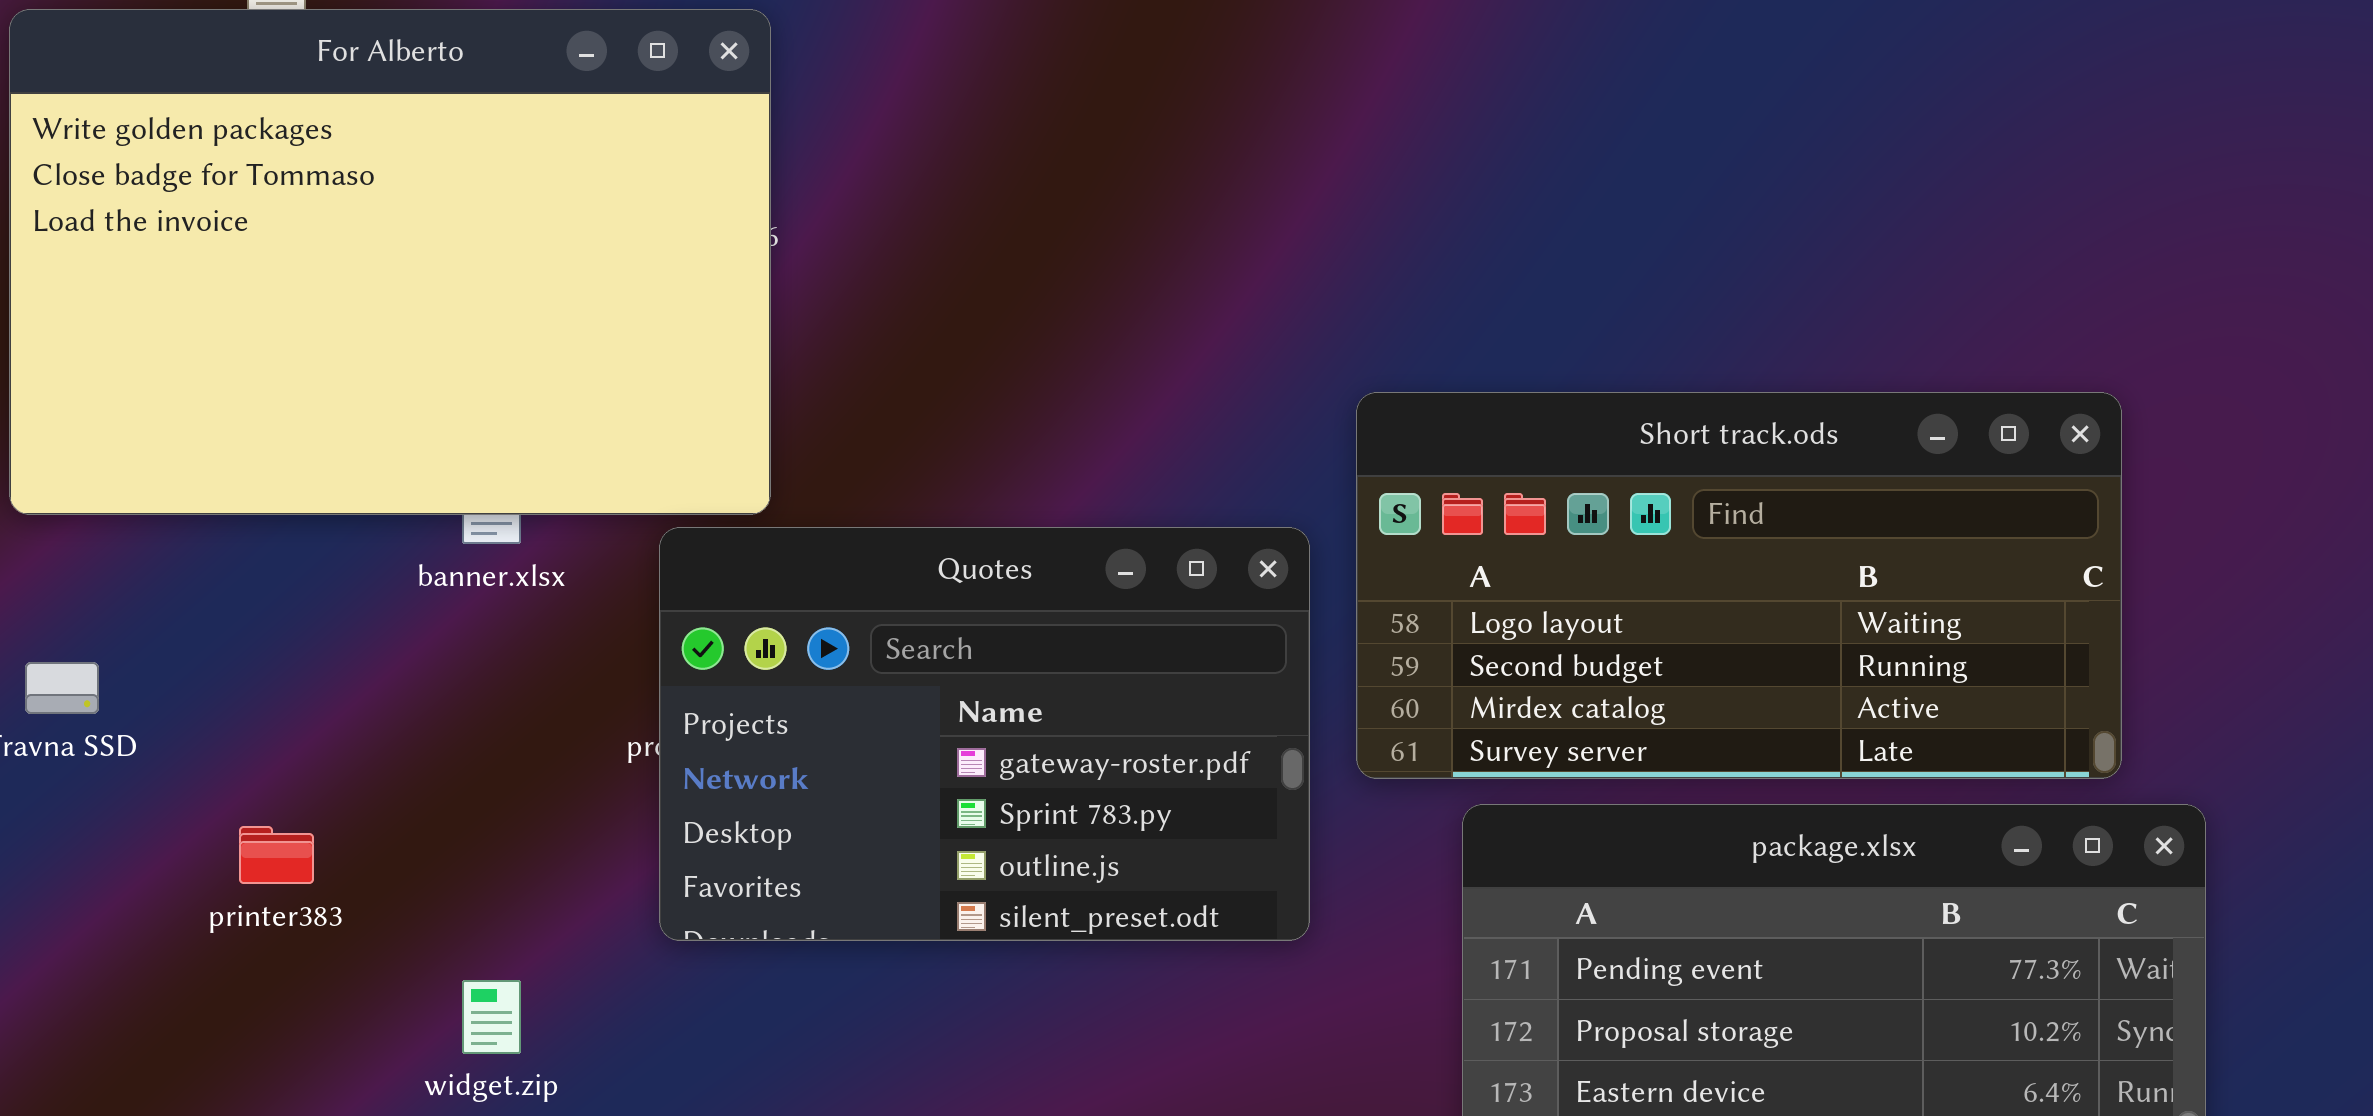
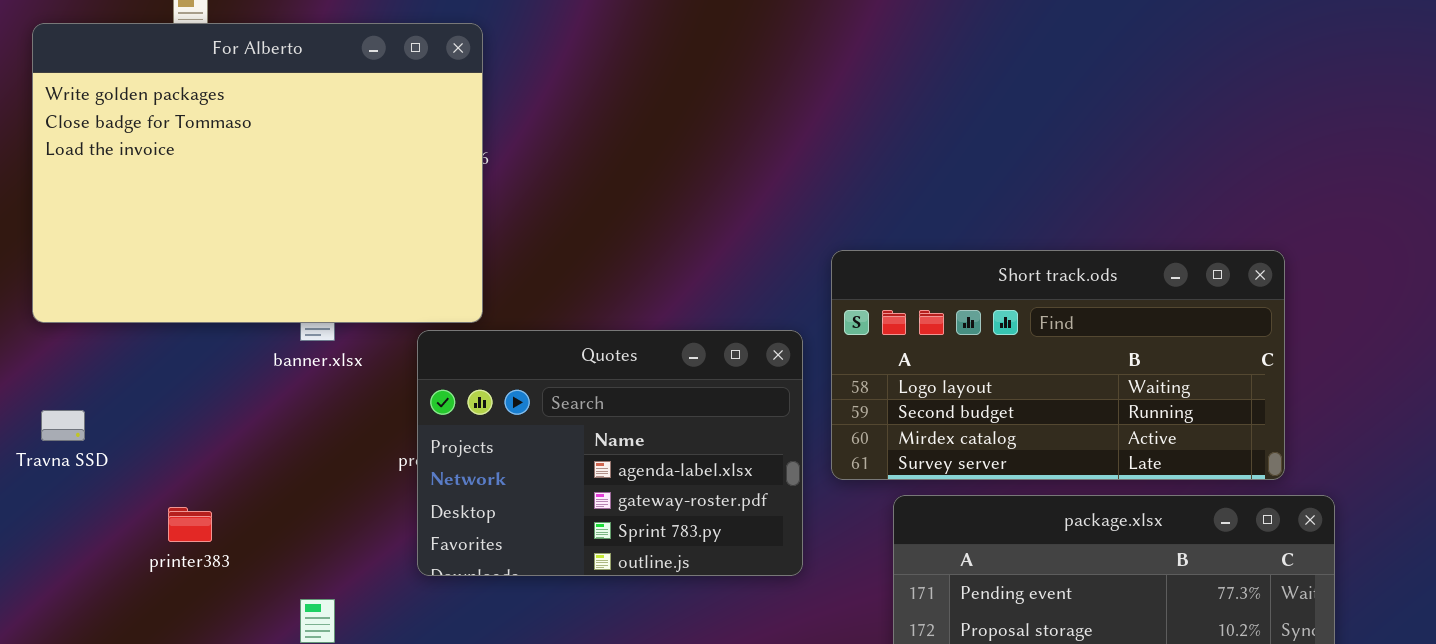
Quotes: [659,527,1310,941] -> [417,330,803,576], scrolled up 1 row

